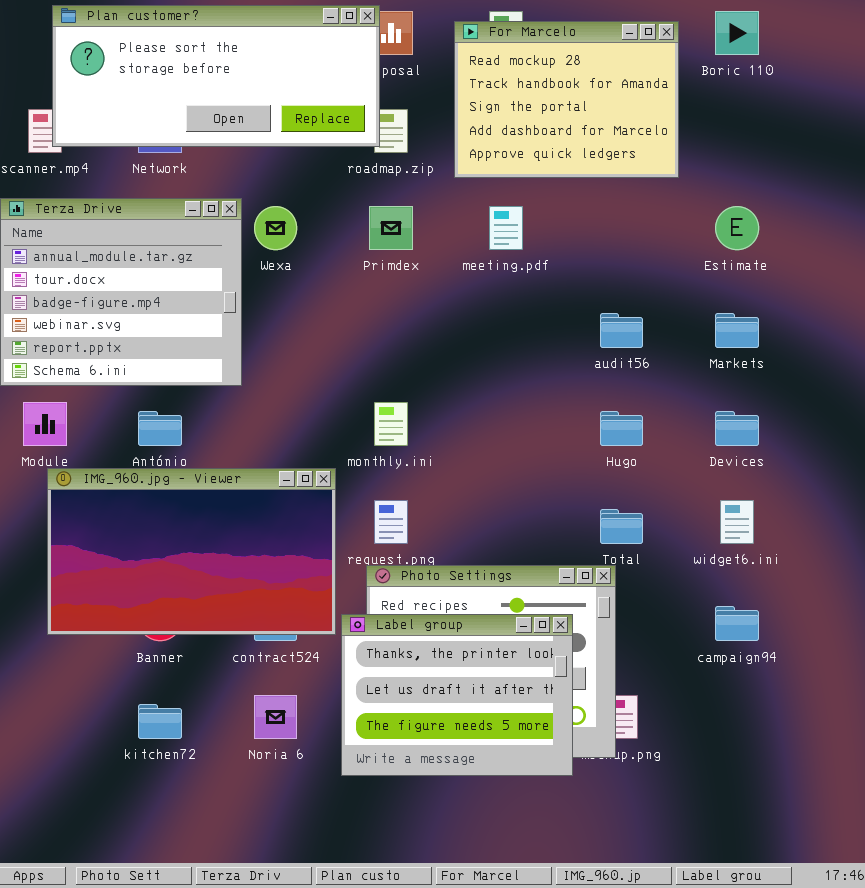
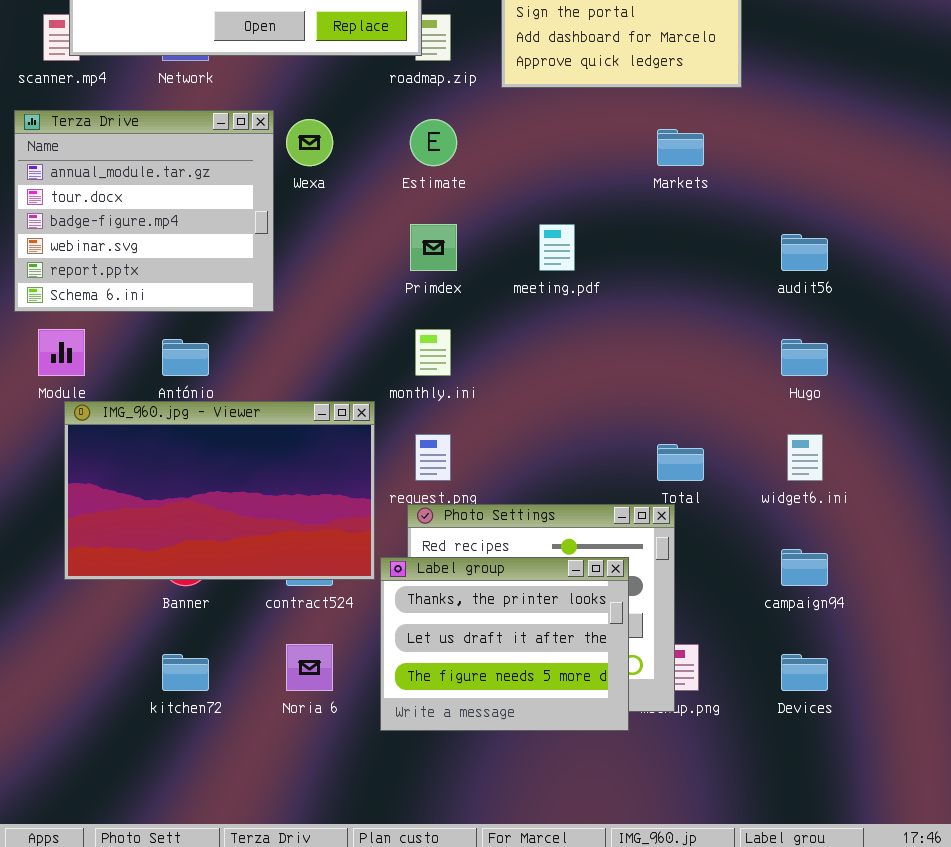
Primdex: [369,206,413,250] -> [410,224,457,271], moved
meeting.pdf: [489,206,523,250] -> [539,224,575,271], moved
Estimate: [715,206,759,250] -> [410,119,457,166], moved
audit56: [600,313,643,348] -> [781,234,828,271], moved
Markets: [715,313,759,348] -> [657,129,704,166], moved
Hugo: [600,411,643,446] -> [781,339,828,376], moved
Devices: [715,411,759,446] -> [781,654,828,691], moved

